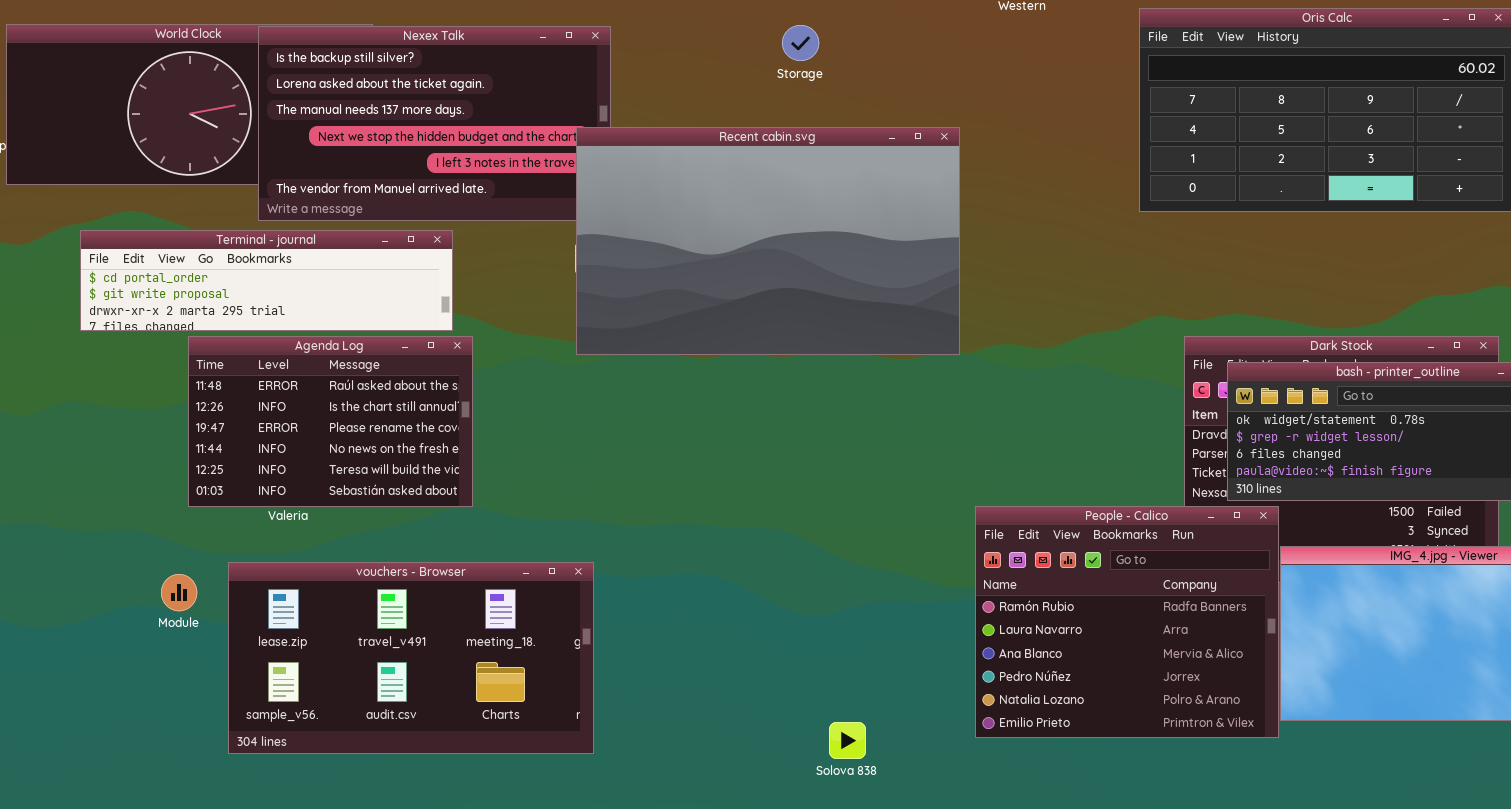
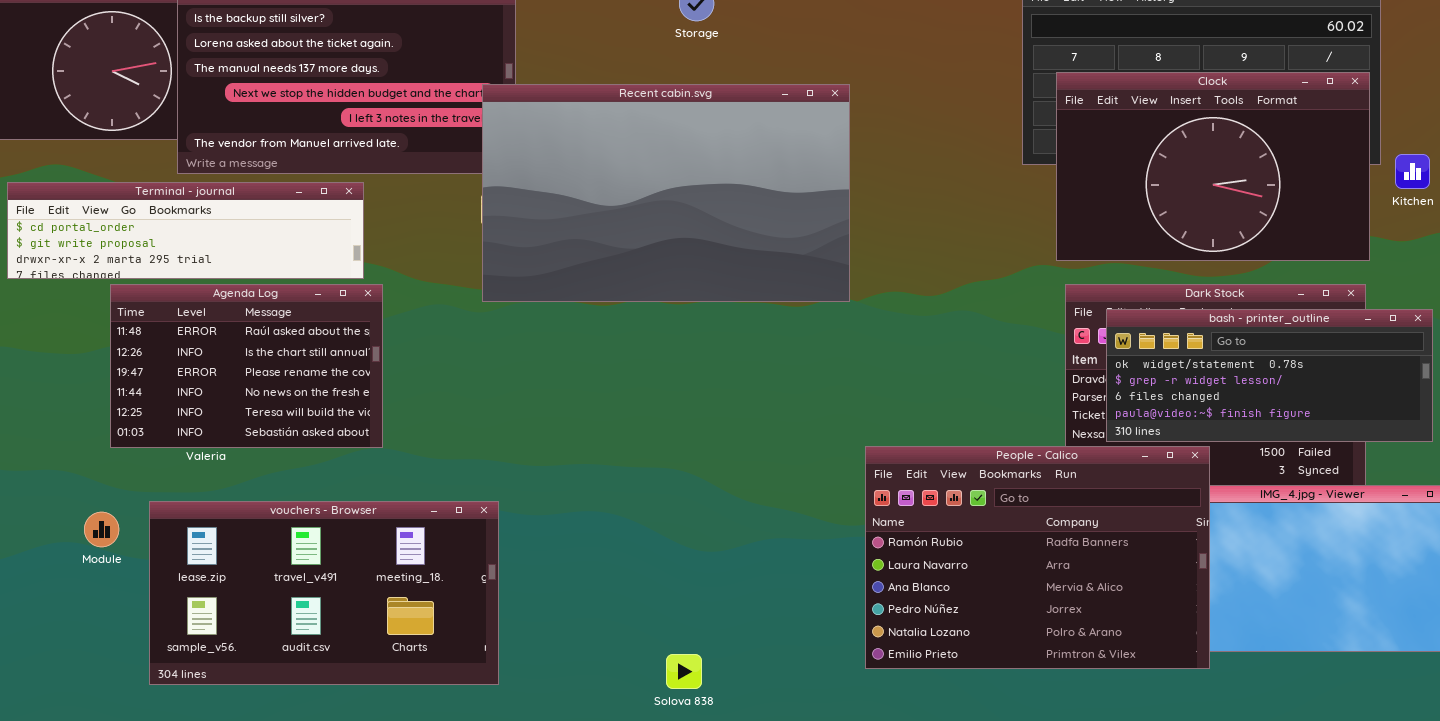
Clock: none -> [1056,72,1370,261], opened
People - Calico: [975,506,1279,738] -> [865,446,1210,669], resized
Solova 838: [829,722,866,759] -> [666,654,702,689], moved

